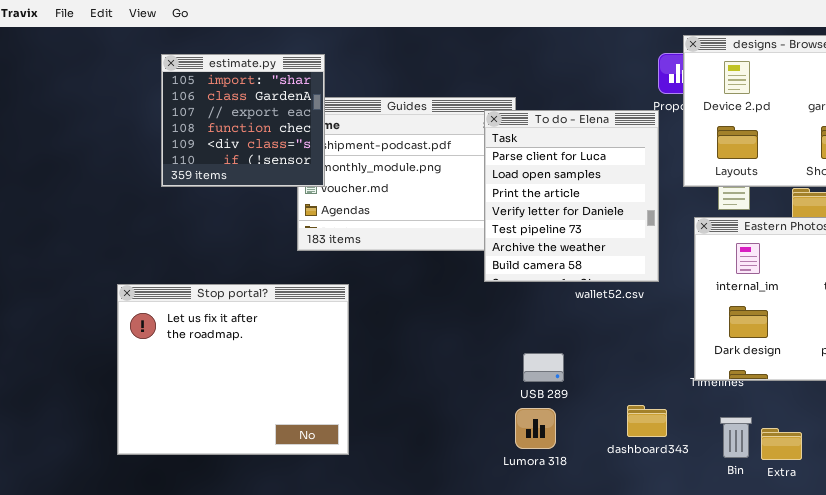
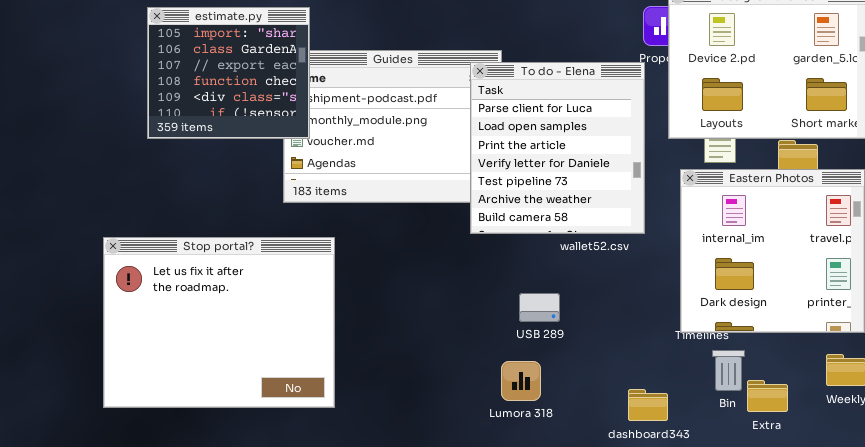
USB 289: [523,353,564,382] -> [519,293,560,322], moved
dashboard343: [627,405,667,437] -> [628,389,668,421], moved
Bin: [720,417,752,458] -> [712,350,745,391], moved

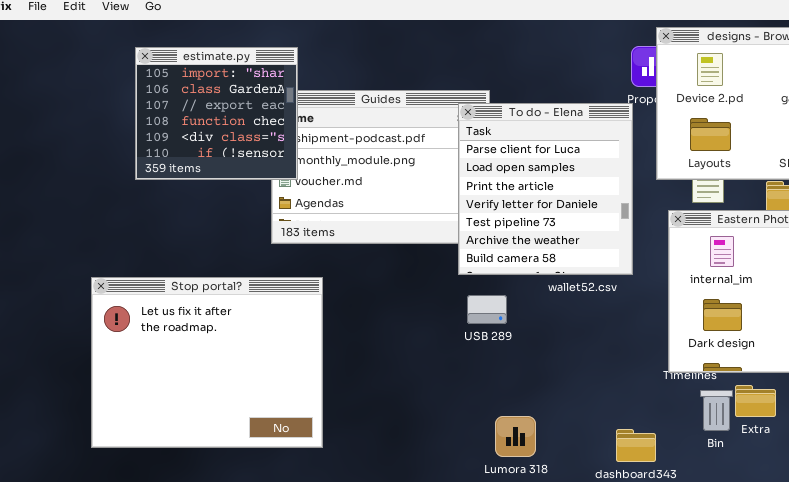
USB 289: [519,293,560,322] -> [467,295,507,324], moved
Lumora 318: [501,361,541,401] -> [495,416,536,457], moved
Extra: [747,380,788,412] -> [735,385,776,417], moved

